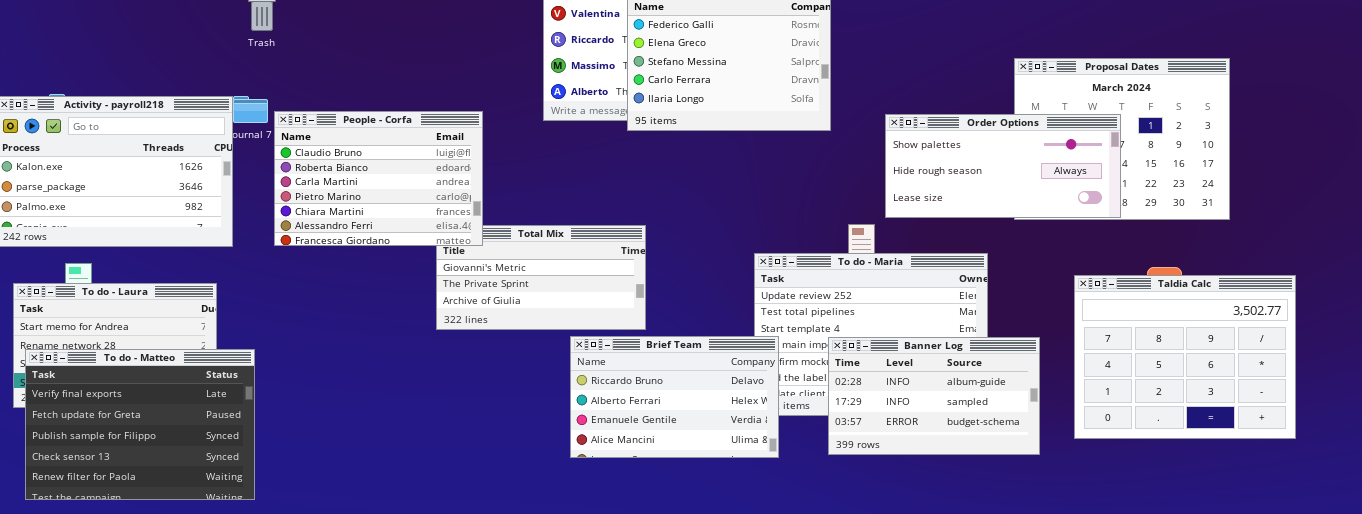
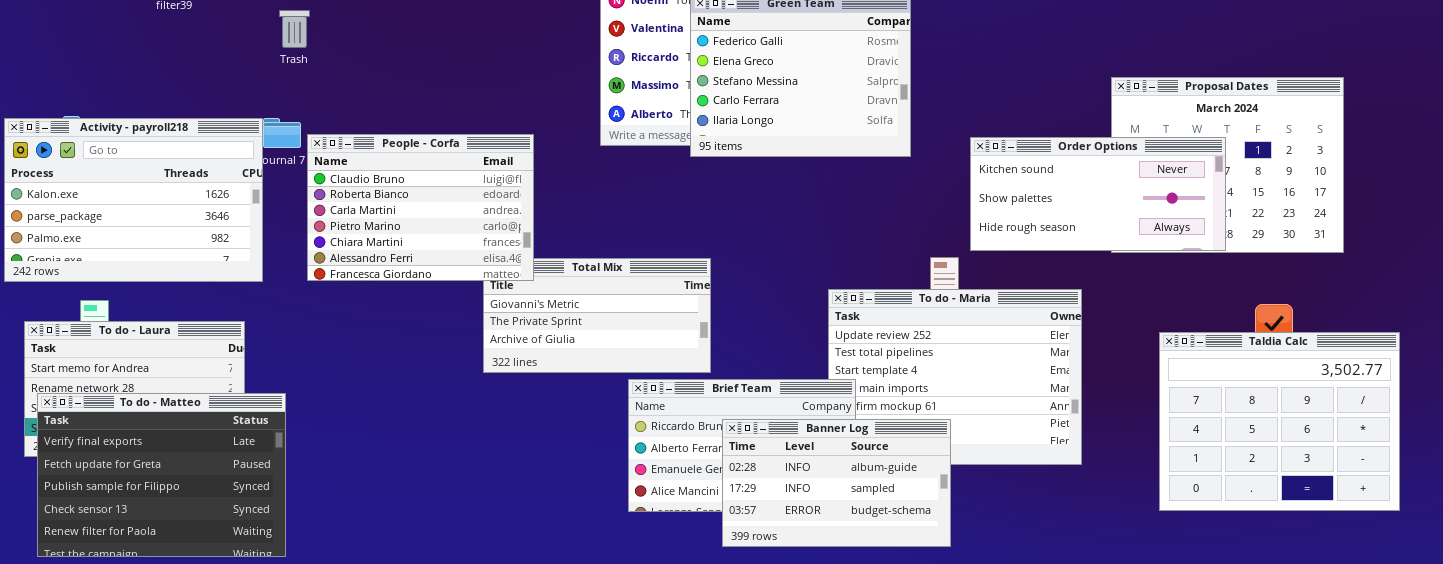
Order Options: [885,114,1121,218] -> [970,137,1226,251], scrolled up 1 row
Taldia Calc: [1074,275,1296,439] -> [1159,332,1400,511], moved
Banner Log: [828,337,1040,455] -> [722,419,951,547], moved

